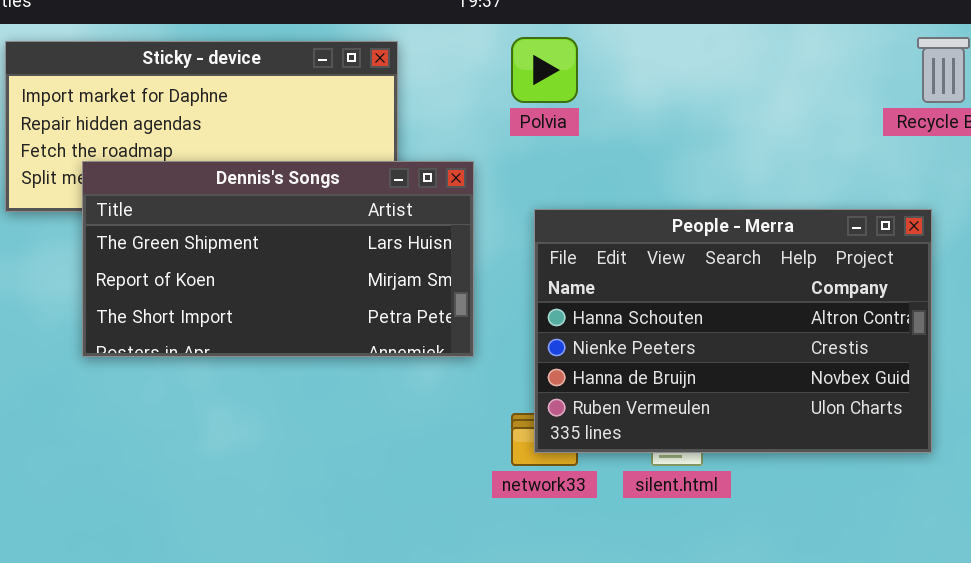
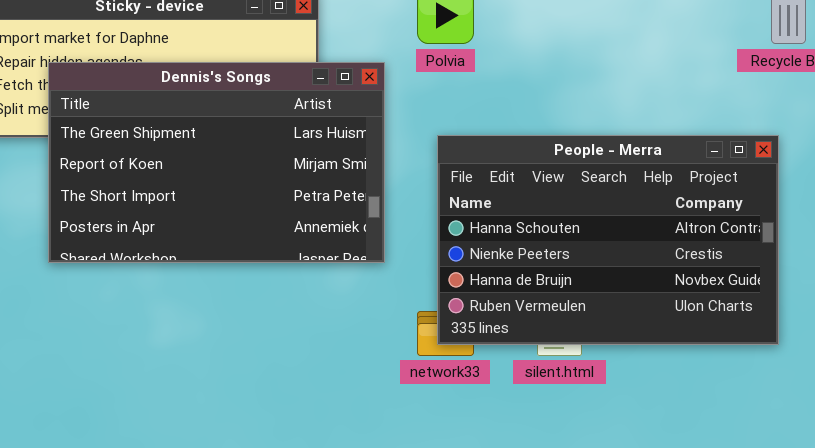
Dennis's Songs: [82,161,474,357] -> [48,62,385,263], resized

